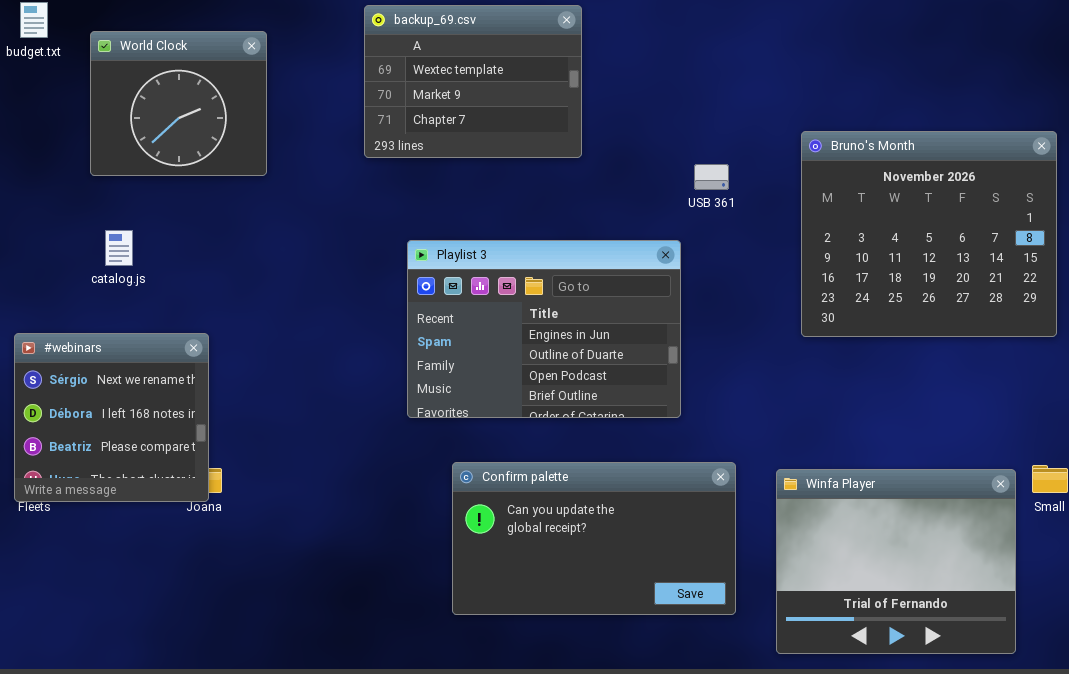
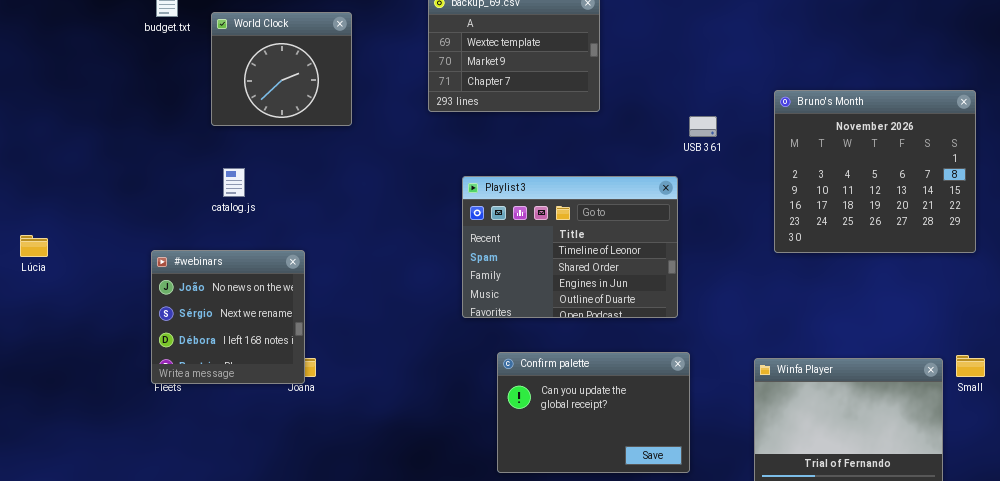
Playlist 3: [407,240,681,418] -> [462,176,678,318], scrolled up 2 rows
#webinars: [14,333,209,502] -> [151,250,305,384], scrolled up 1 row
Confirm palette: [452,462,736,615] -> [497,352,690,473], resized

